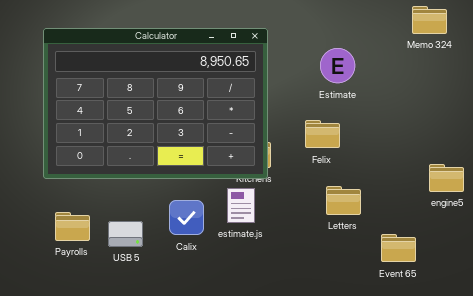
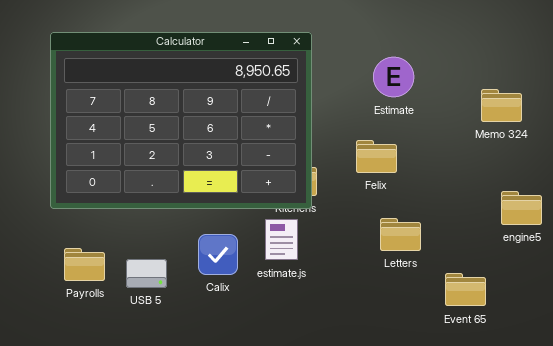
Memo 324: [412,6,447,34] -> [481,89,522,122], moved

